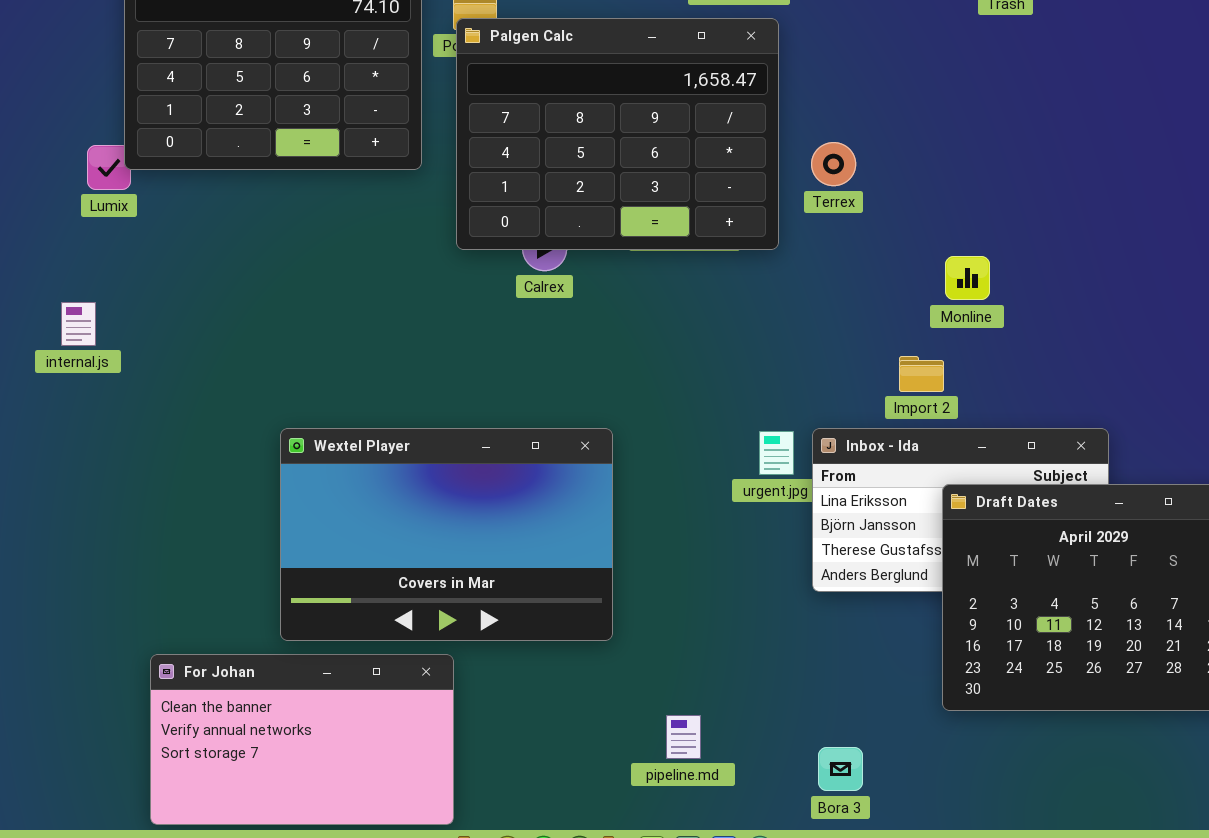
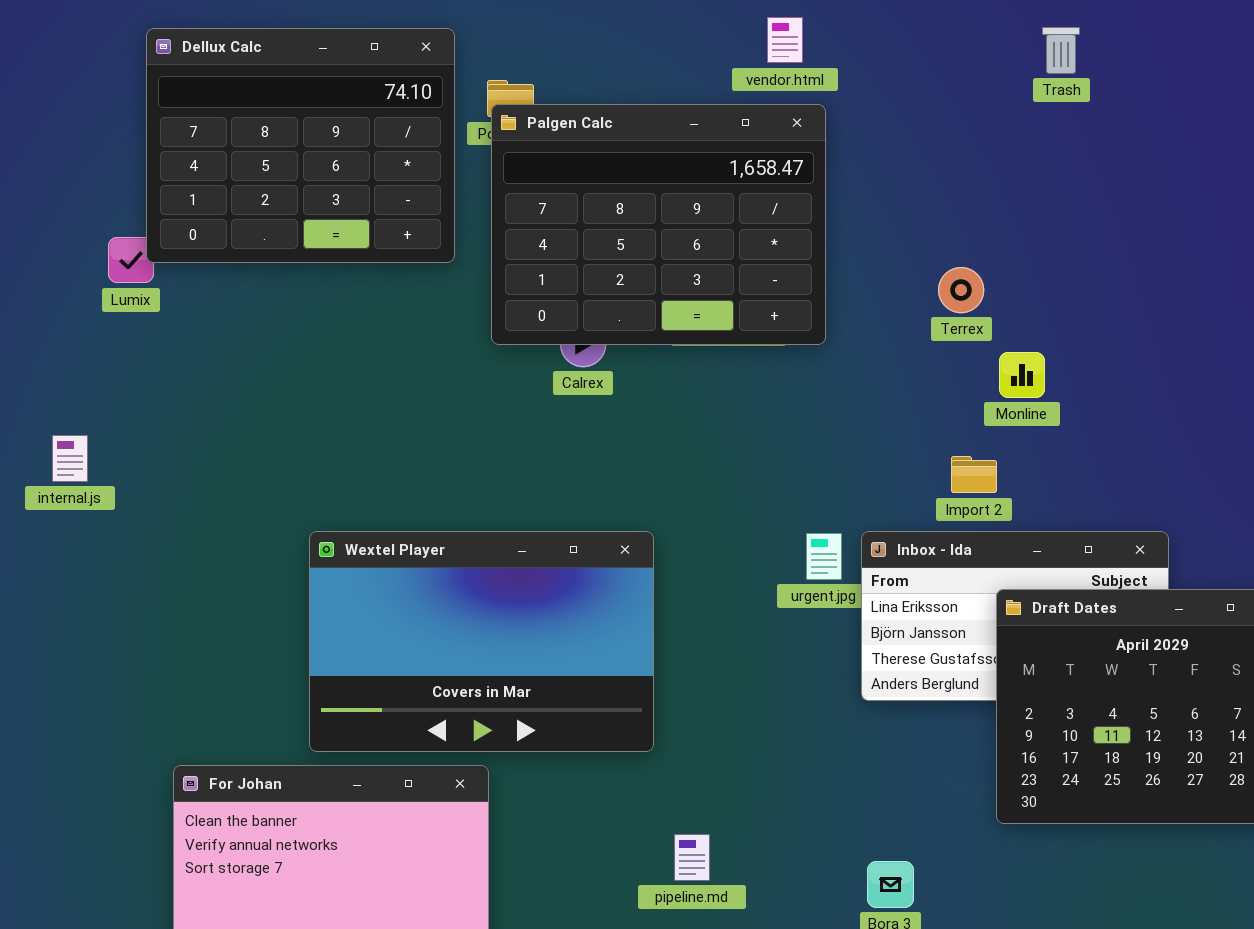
Terrex: [811,142,856,186] -> [938,267,984,313], moved
internal.js: [61,302,96,346] -> [52,435,88,482], moved
pipeline.md: [666,715,701,759] -> [674,834,710,881], moved

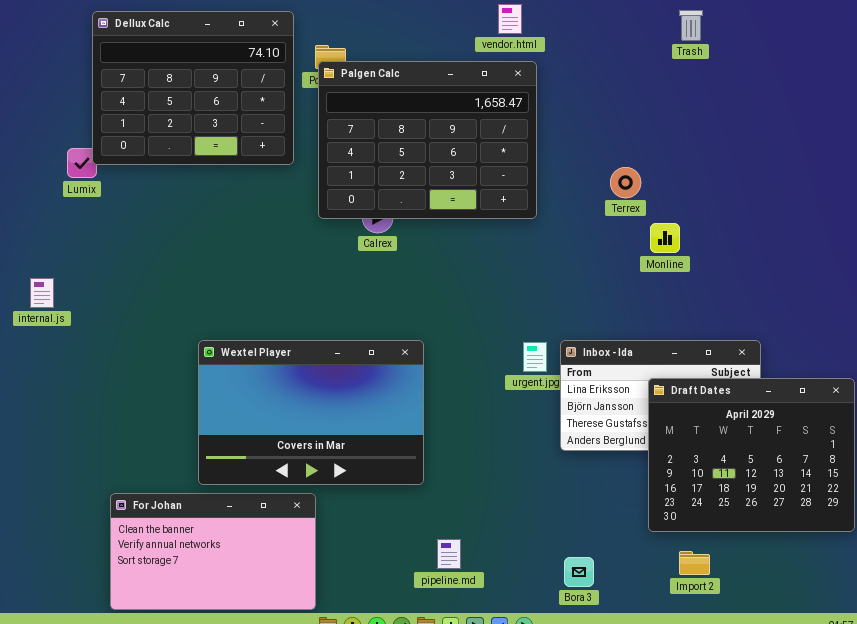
Import 2: [951,456,997,493] -> [679,551,710,575], moved

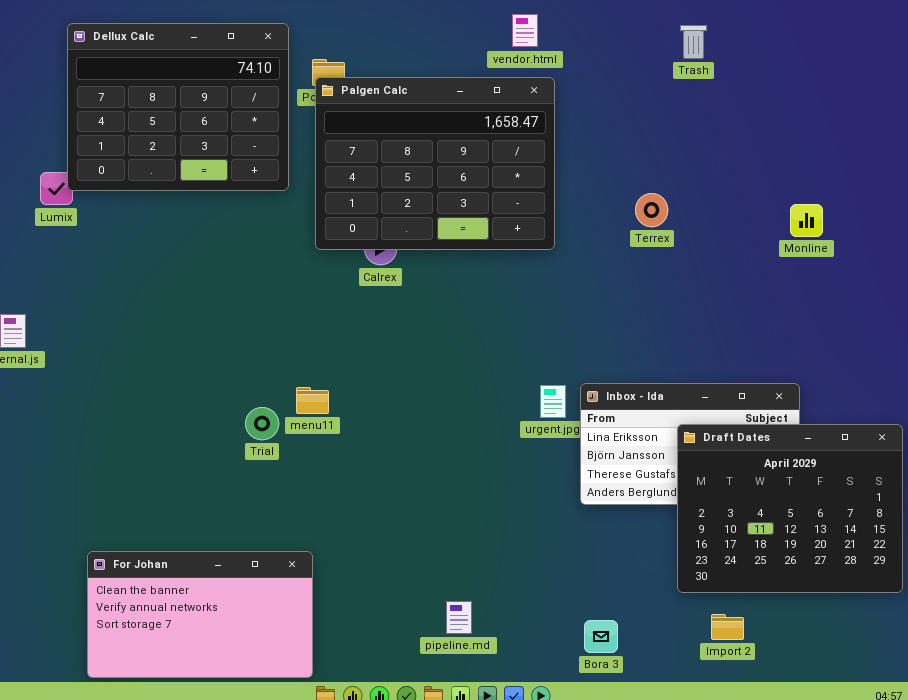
Trash: [679,10,703,41] -> [680,25,707,59], moved
Monline: [650,223,680,253] -> [790,204,823,237], moved
Wextel Player: [198,340,424,485] -> none, closed

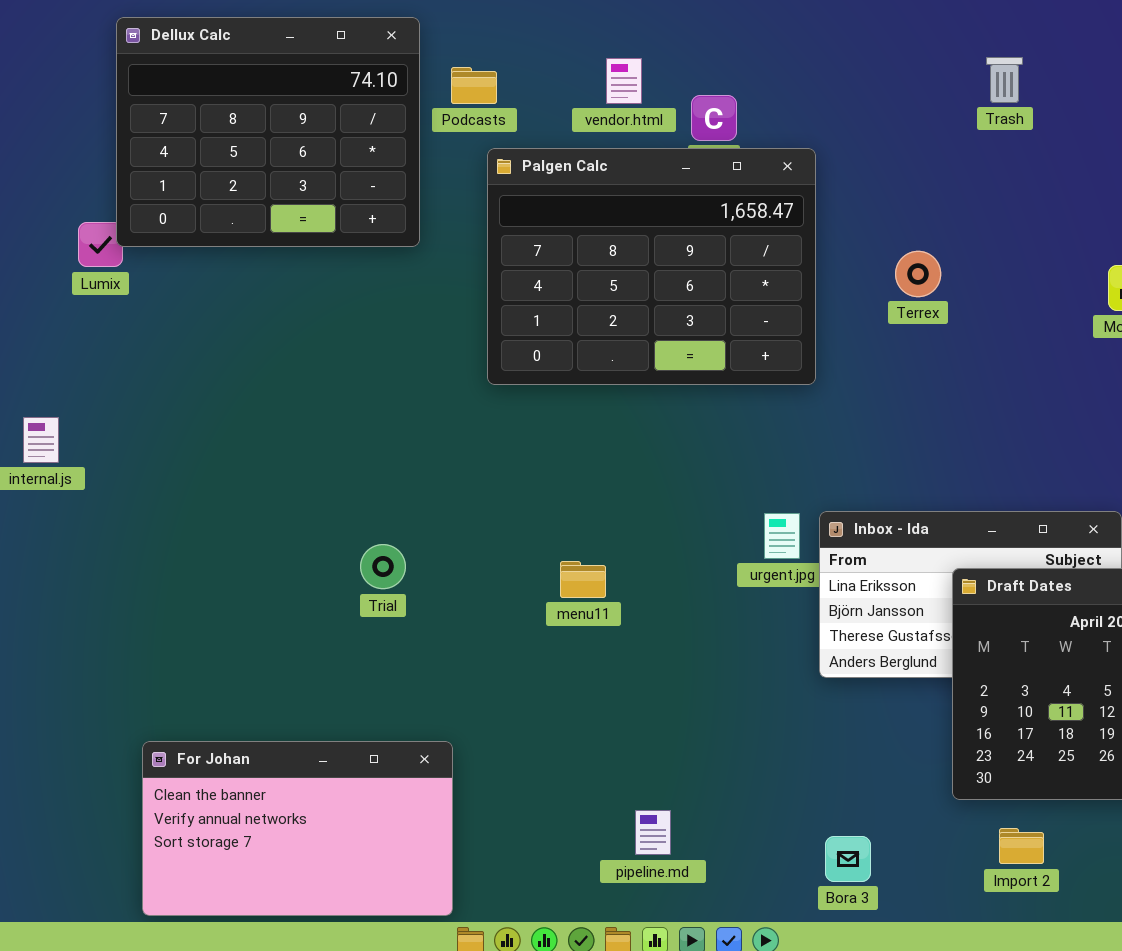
vendor.html: [512,14,538,47] -> [606,58,642,104], moved
Trash: [680,25,707,59] -> [986,57,1023,103], moved
Palgen Calc: [315,77,555,250] -> [487,148,816,385], moved
menu11: [296,387,329,414] -> [560,561,606,598], moved

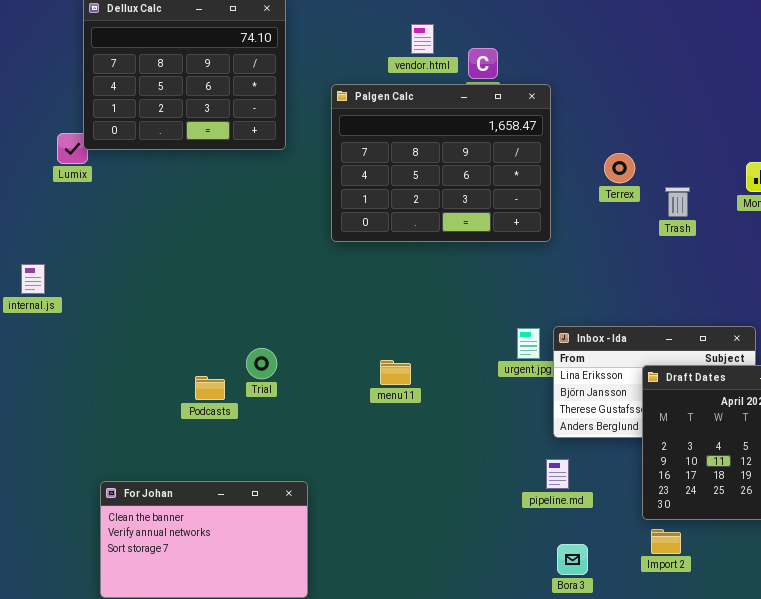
Trash: [986,57,1023,103] -> [665,187,690,217], moved
Podcasts: [451,67,497,104] -> [195,376,225,400], moved
pipeline.md: [635,810,671,855] -> [546,459,569,489], moved
Import 2: [999,828,1044,864] -> [651,529,681,554], moved

